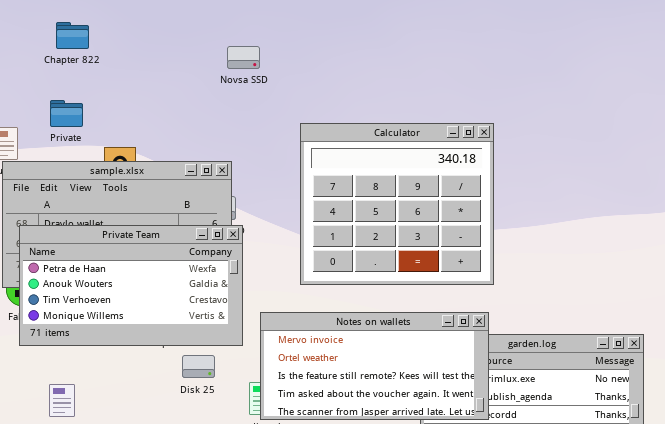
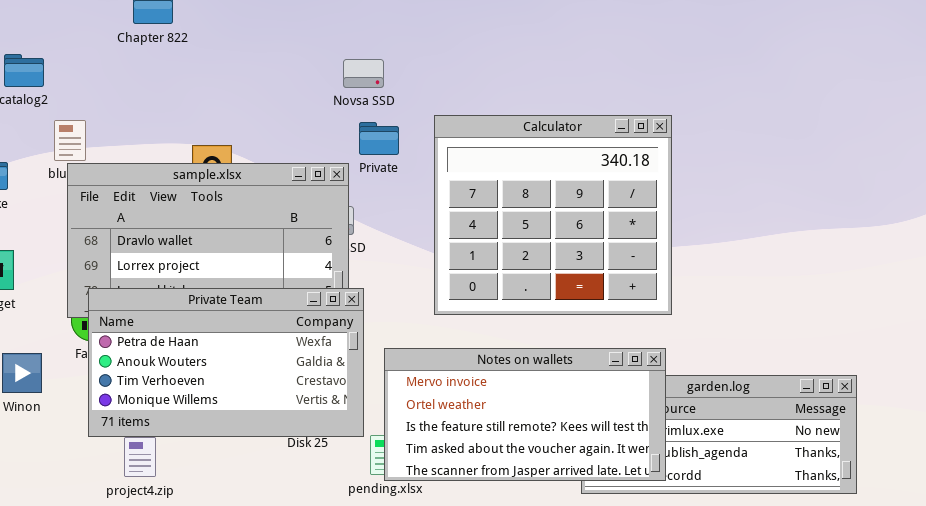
Novsa SSD: [227,46,260,69] -> [343,59,384,88], moved
Private: [50,100,83,127] -> [359,122,399,155], moved
Private Team: [19,225,243,346] -> [88,288,364,437], moved

